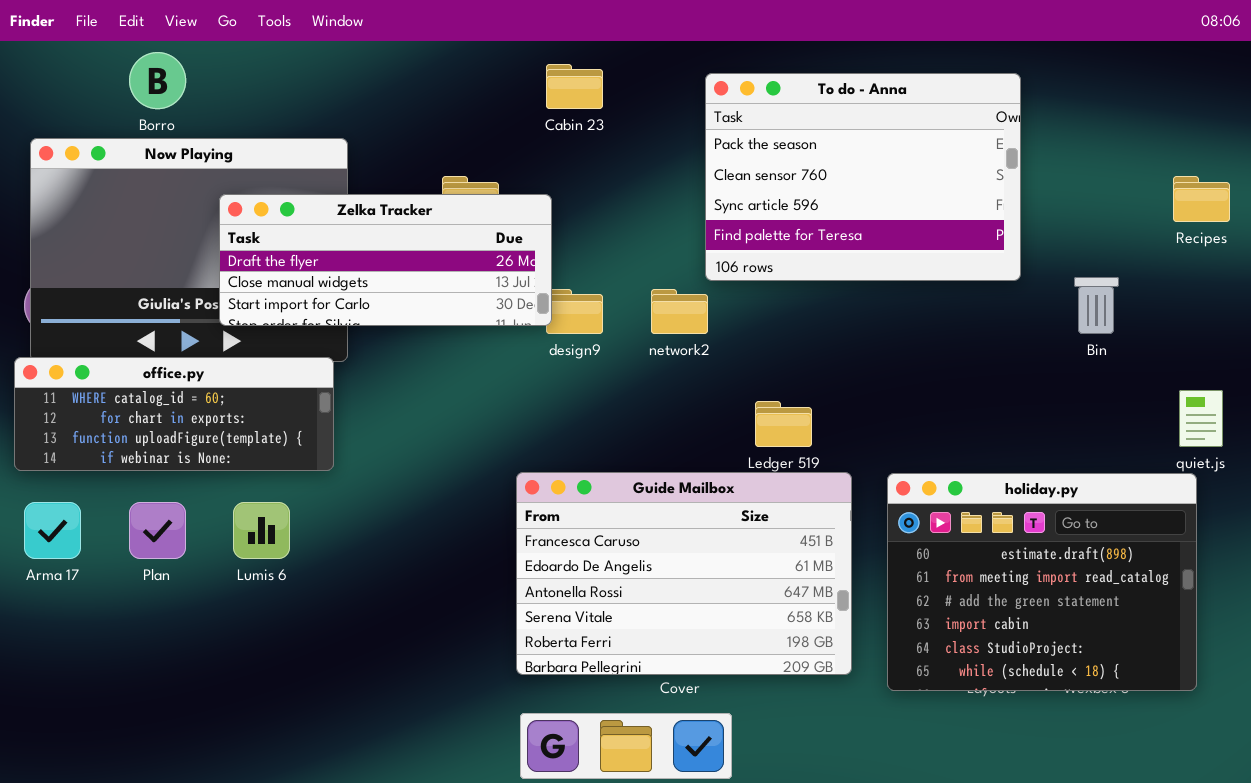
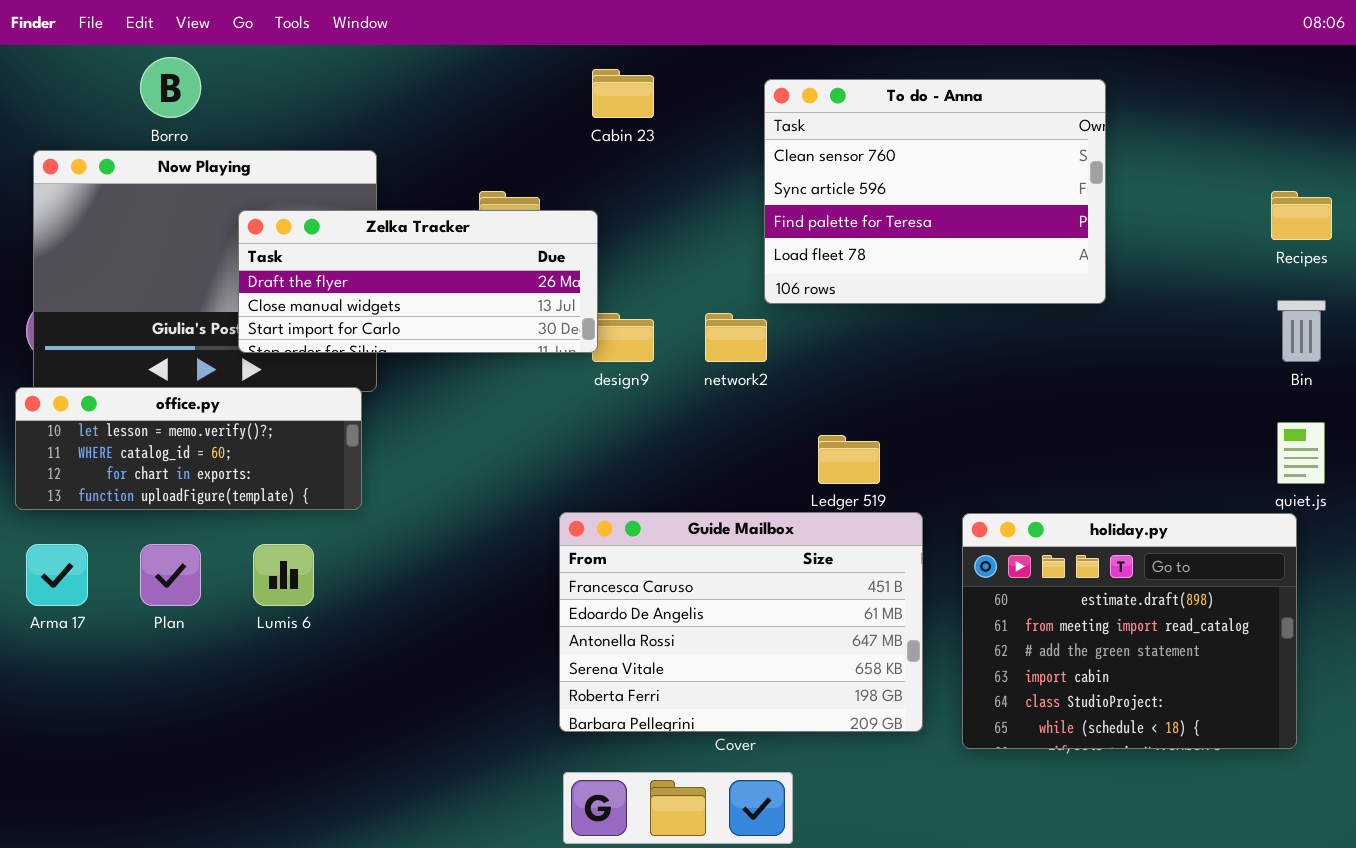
To do - Anna: [705,73,1021,281] -> [764,79,1106,304], scrolled down 1 row
Bin: [1074,277,1119,334] -> [1277,300,1326,362], moved
office.py: [14,357,334,471] -> [15,387,362,510], scrolled up 1 row

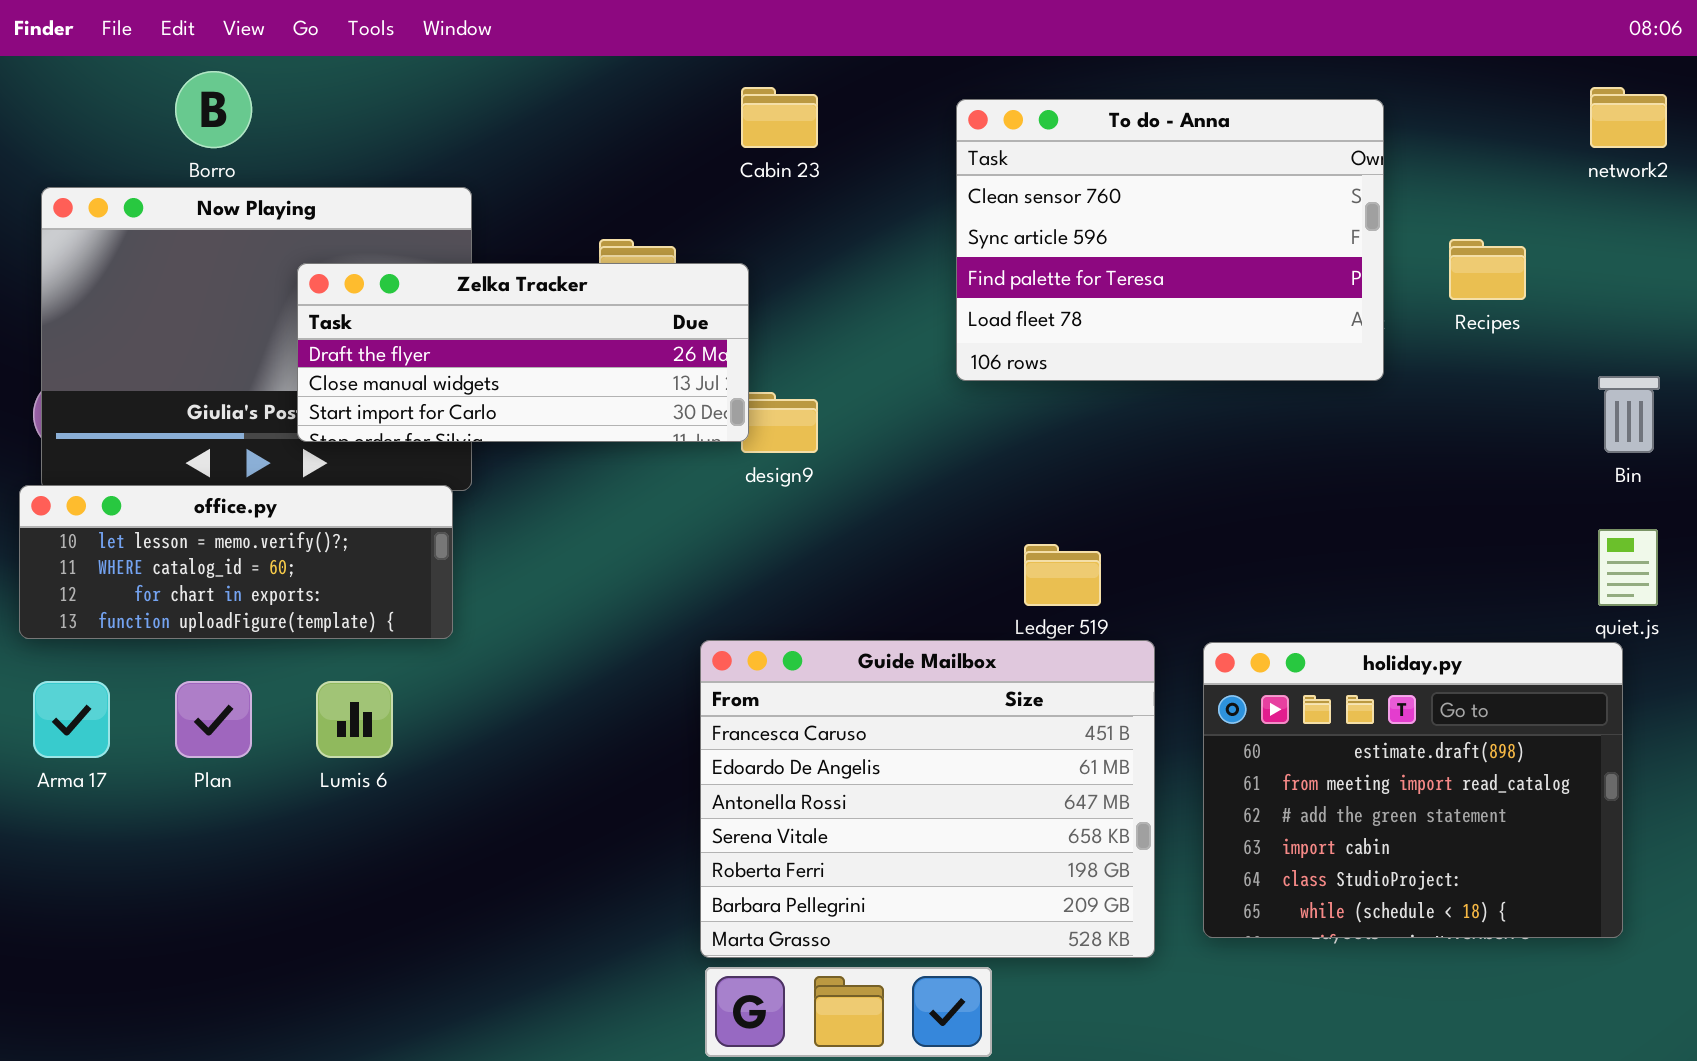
Recipes: [1271,191,1332,240] -> [1449,239,1526,300], moved
network2: [705,313,767,362] -> [1590,87,1667,148], moved
Guide Mailbox: [559,512,923,732] -> [700,640,1155,958], resized

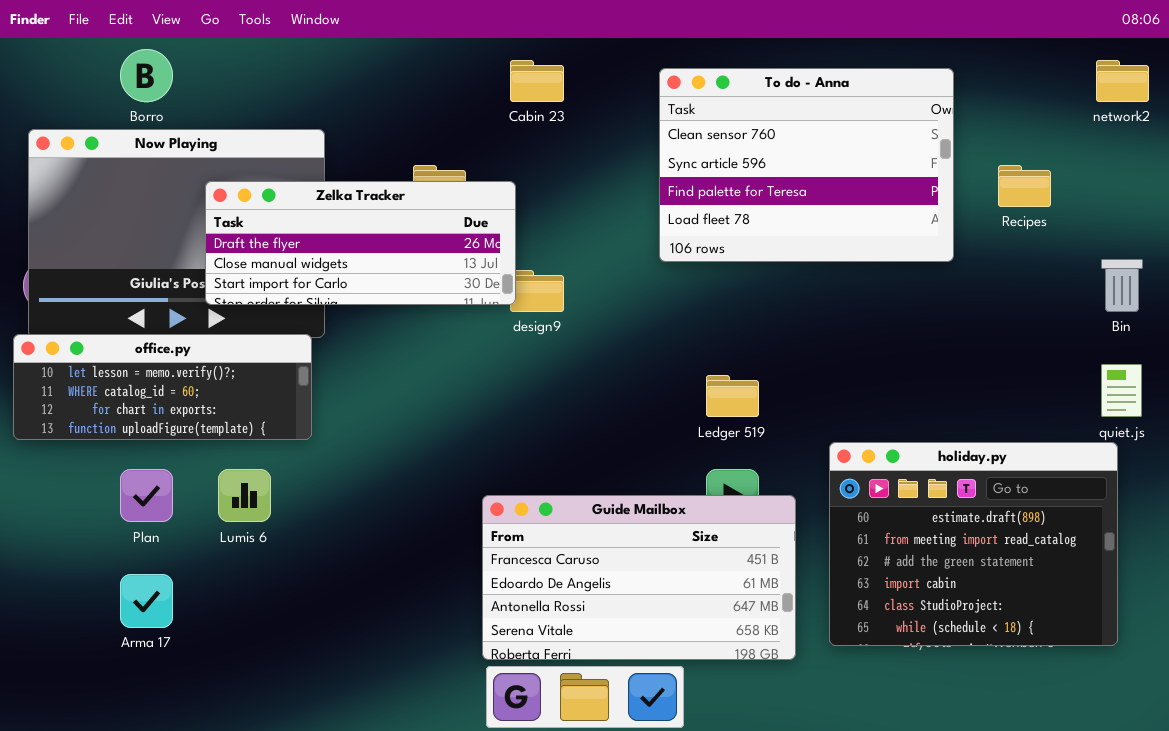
Guide Mailbox: [700,640,1155,958] -> [482,495,796,660], resized
Arma 17: [33,681,110,758] -> [120,574,173,628], moved

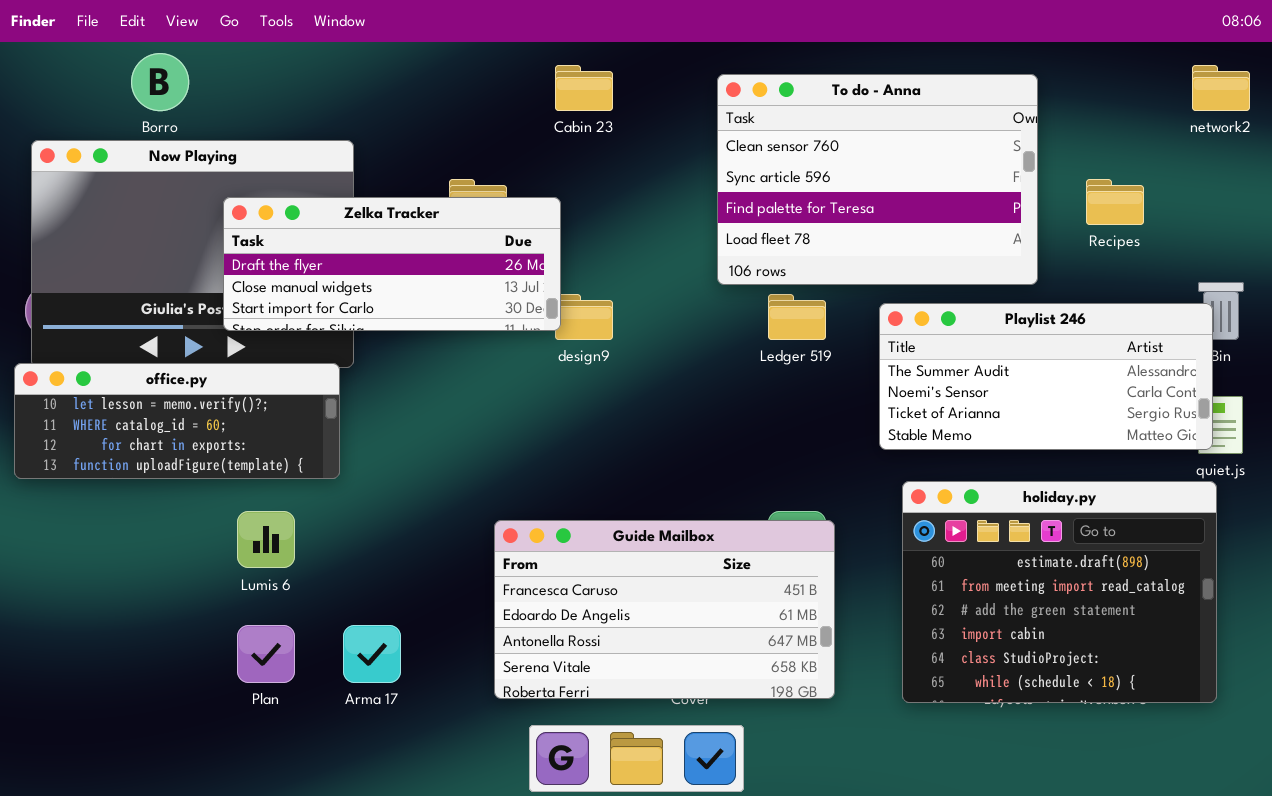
Playlist 246: none -> [879,303,1213,450], opened
Ledger 519: [706,375,759,417] -> [768,294,826,340], moved
Plan: [120,469,173,522] -> [237,625,295,683], moved
Guide Mailbox: [482,495,796,660] -> [494,520,835,699], moved
Arma 17: [120,574,173,628] -> [343,625,401,683], moved

